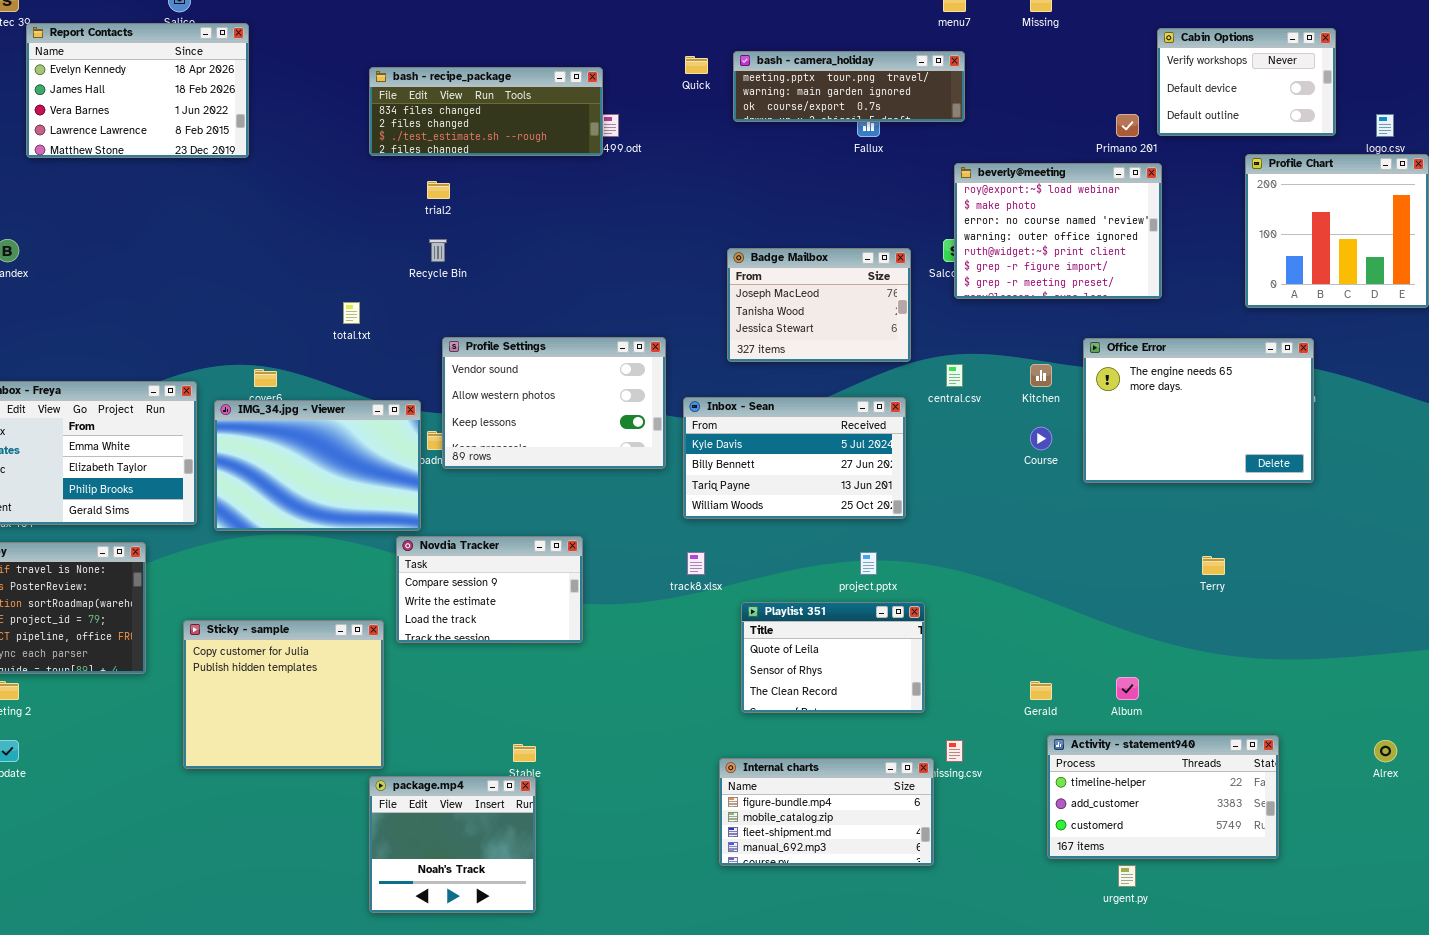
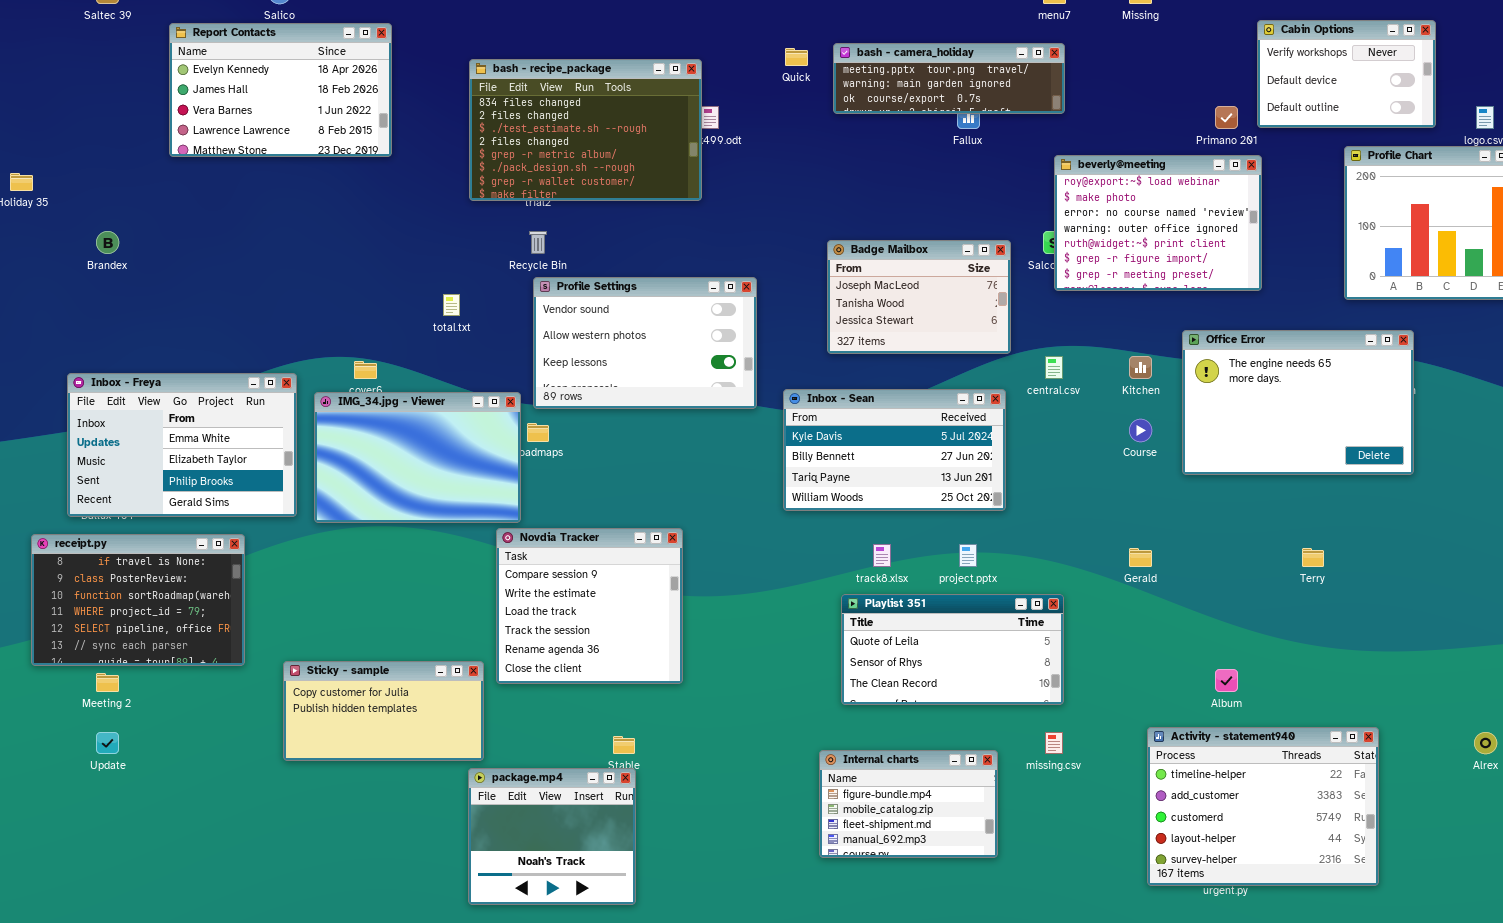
Report Contacts: [26,23,249,158] -> [169,23,392,157], moved
bash - recipe_package: [369,67,603,156] -> [469,59,702,201], resized
Profile Settings: [442,337,666,469] -> [533,277,757,409], moved
Novdia Tracker: [396,536,583,643] -> [496,528,683,684], resized
track8.xlsx: [687,552,705,575] -> [873,544,891,567], moved
Playlist 351: [741,602,925,713] -> [841,594,1064,705], resized
Sticky - sample: [183,620,384,769] -> [283,661,484,761], resized
Gerald: [1030,681,1052,700] -> [1129,548,1152,567], moved
Activity - statement940: [1047,735,1279,859] -> [1147,727,1379,886], resized
Internal charts: [719,758,934,866] -> [819,750,998,858], resized

